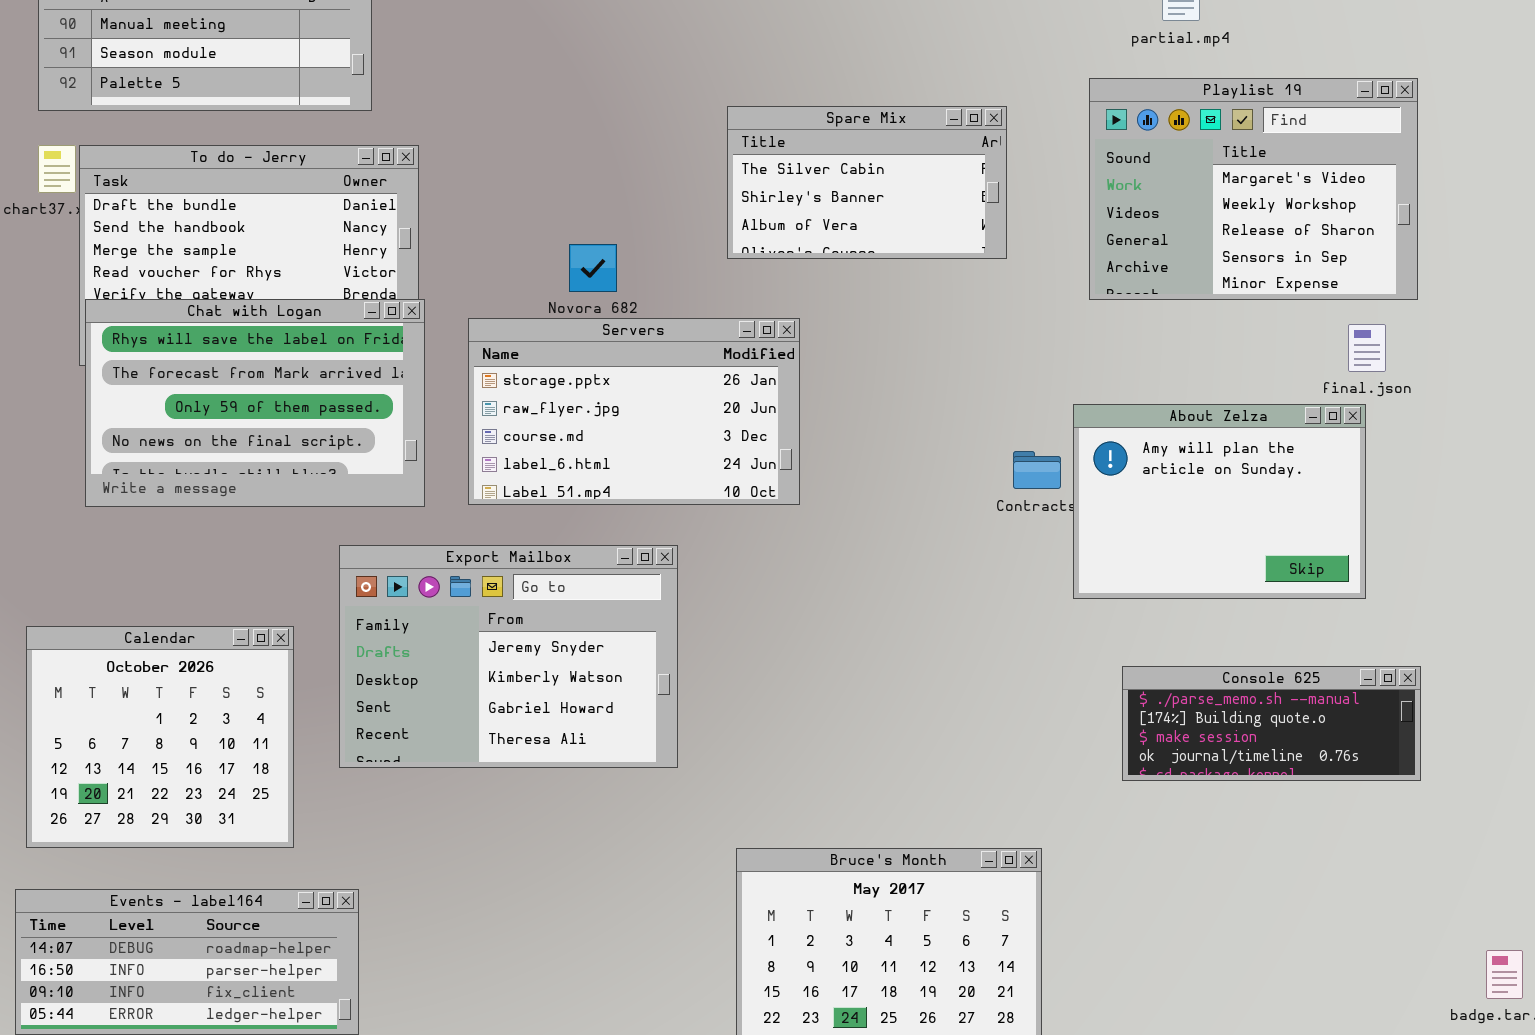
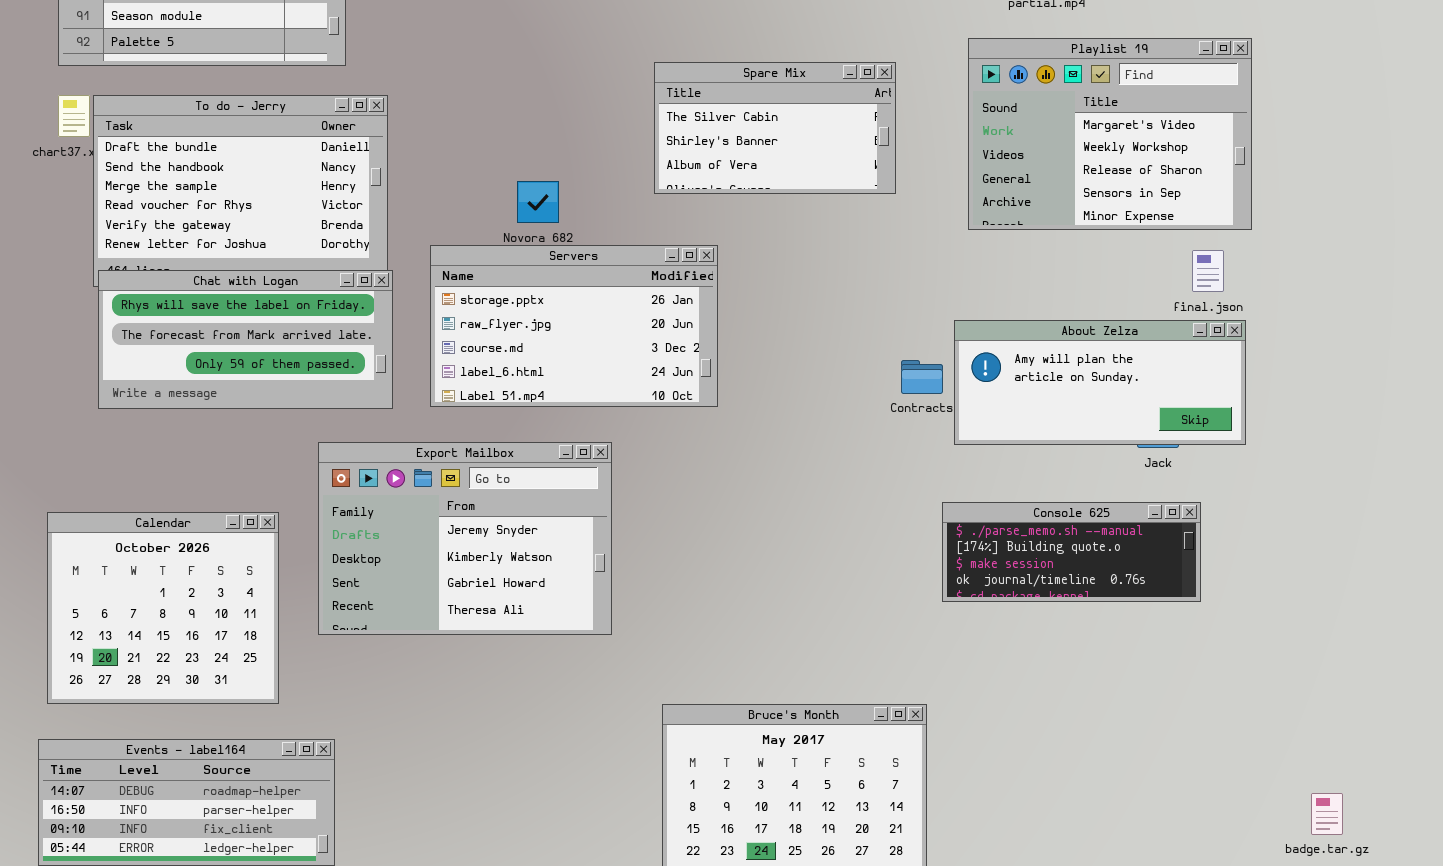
Chat with Logan: [85,299,425,507] -> [98,270,393,409], resized
About Zelza: [1073,404,1366,599] -> [954,320,1246,445], resized
Console 625: [1122,666,1421,781] -> [942,502,1201,602], moved

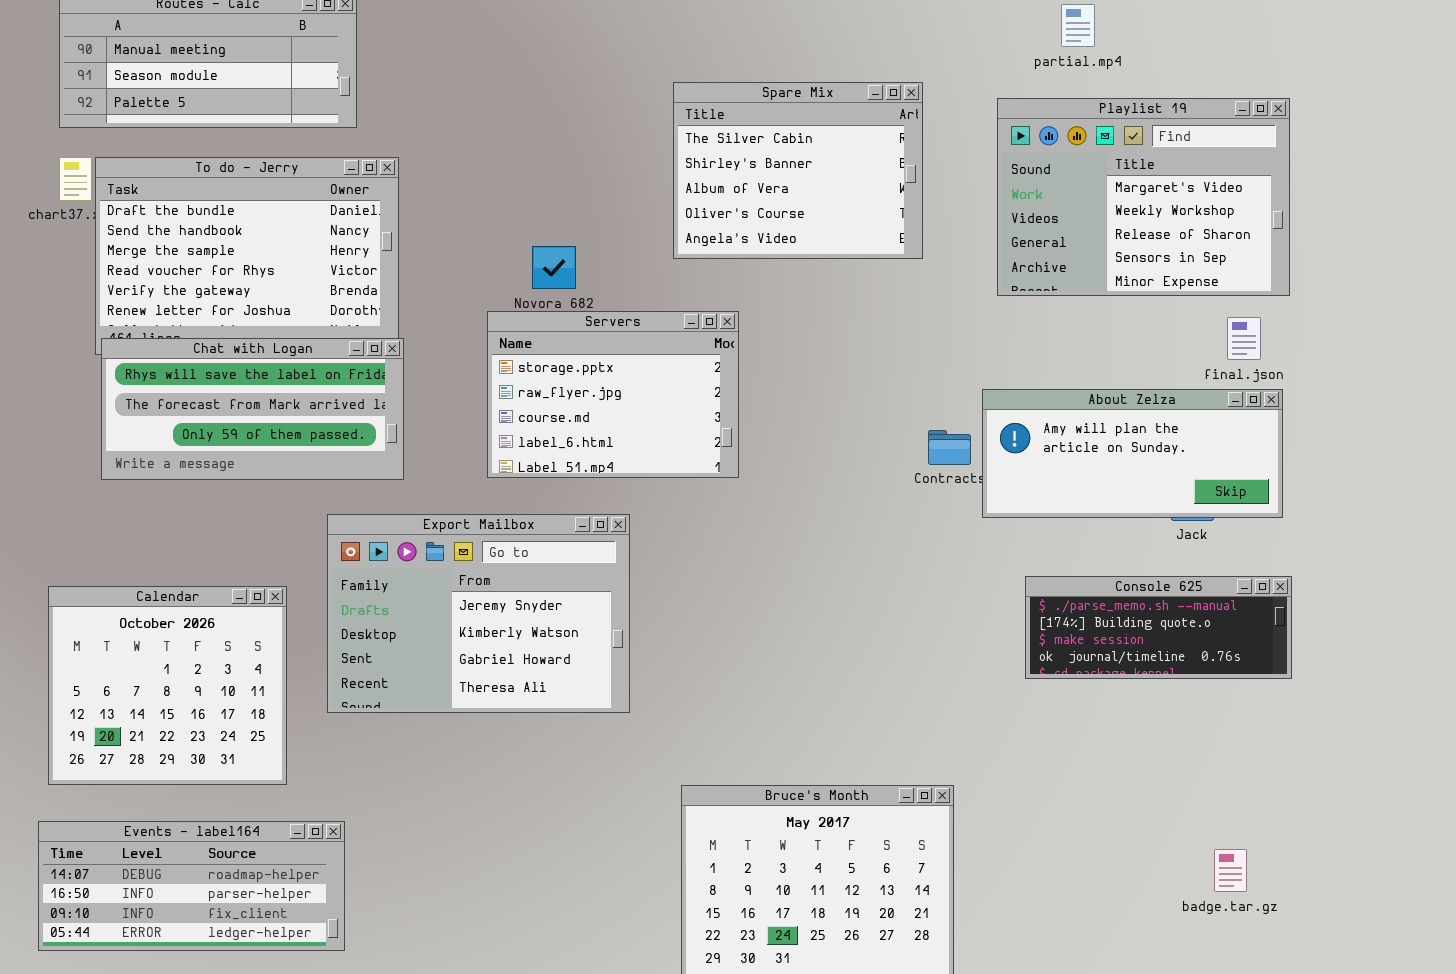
Spare Mix: [654,62,896,194] -> [673,82,923,259], resized
Servers: [430,245,718,407] -> [487,311,739,478], resized
Console 625: [942,502,1201,602] -> [1025,576,1292,679], moved
badge.tar.gz: [1311,793,1343,835] -> [1214,849,1247,892], moved

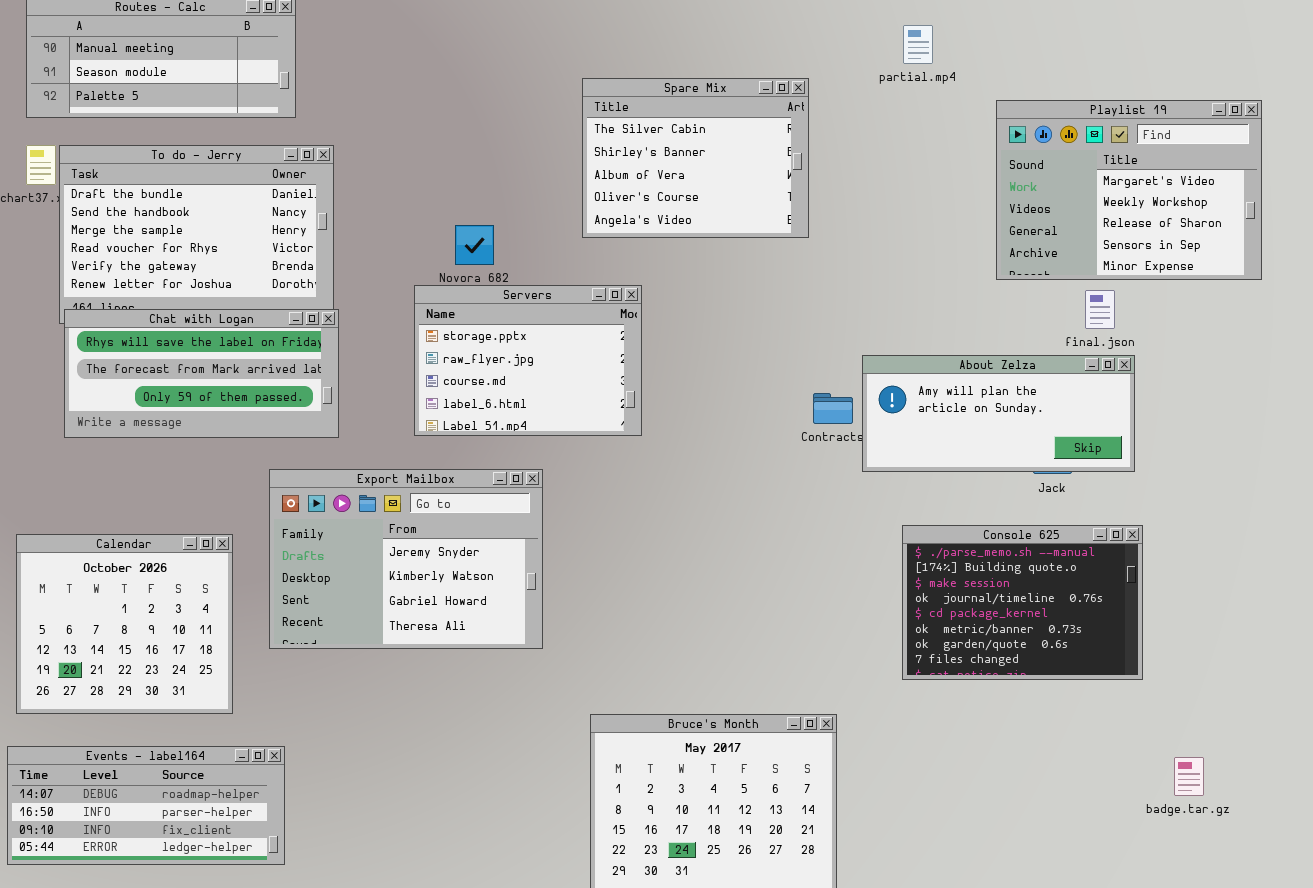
partial.mp4: [1061,4,1095,47] -> [903,25,933,64], moved
Playlist 19: [997,98,1290,296] -> [996,100,1262,280], moved
Console 625: [1025,576,1292,679] -> [902,525,1143,680], resized
badge.tar.gz: [1214,849,1247,892] -> [1174,757,1204,796], moved

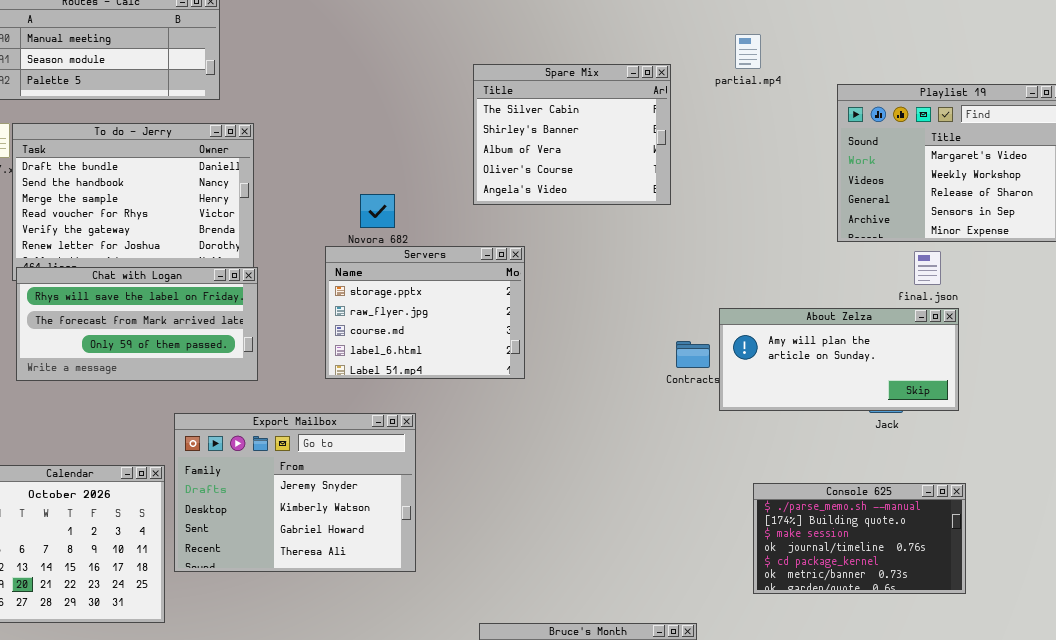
partial.mp4: [903,25,933,64] -> [735,34,761,69], moved
Export Mailbox: [269,469,543,649] -> [174,413,416,572], moved
Console 625: [902,525,1143,680] -> [753,483,966,594], resized

